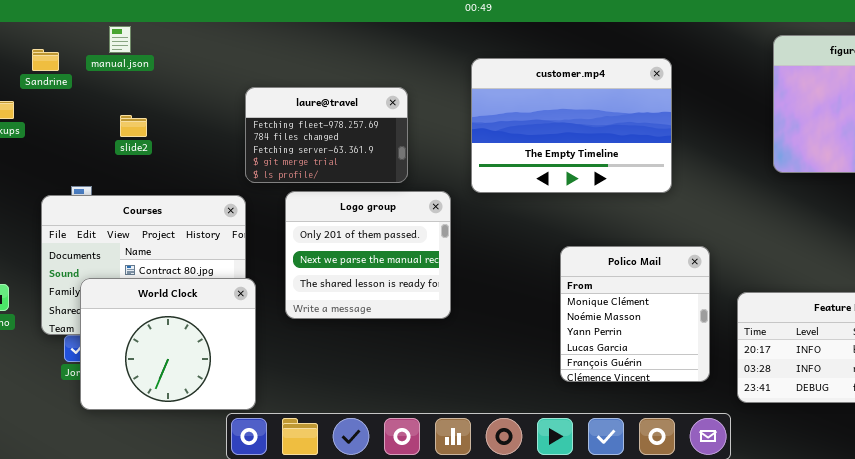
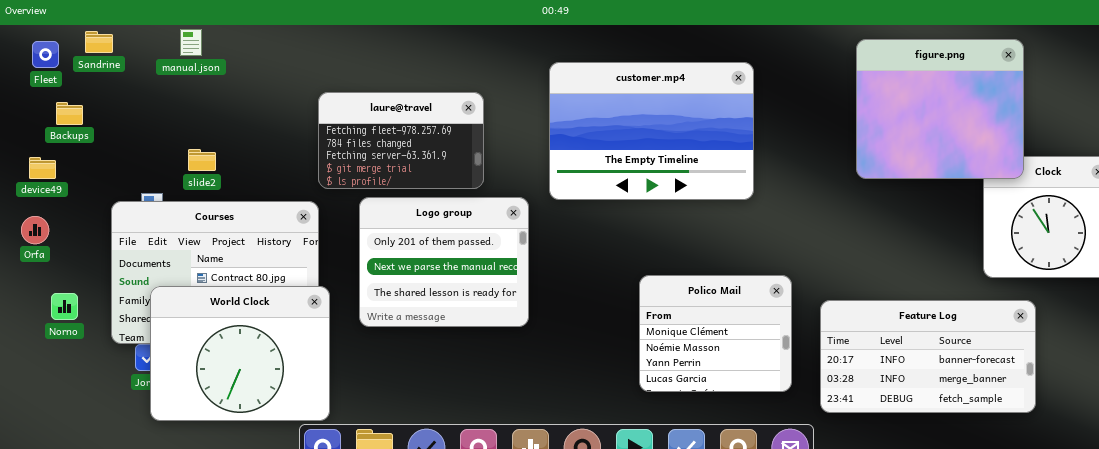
Sandrine: [32,49,59,71] -> [85,31,113,53], moved
slide2: [120,115,147,137] -> [188,149,216,171], moved
Polico Mail: [560,246,710,382] -> [639,275,792,392], resized

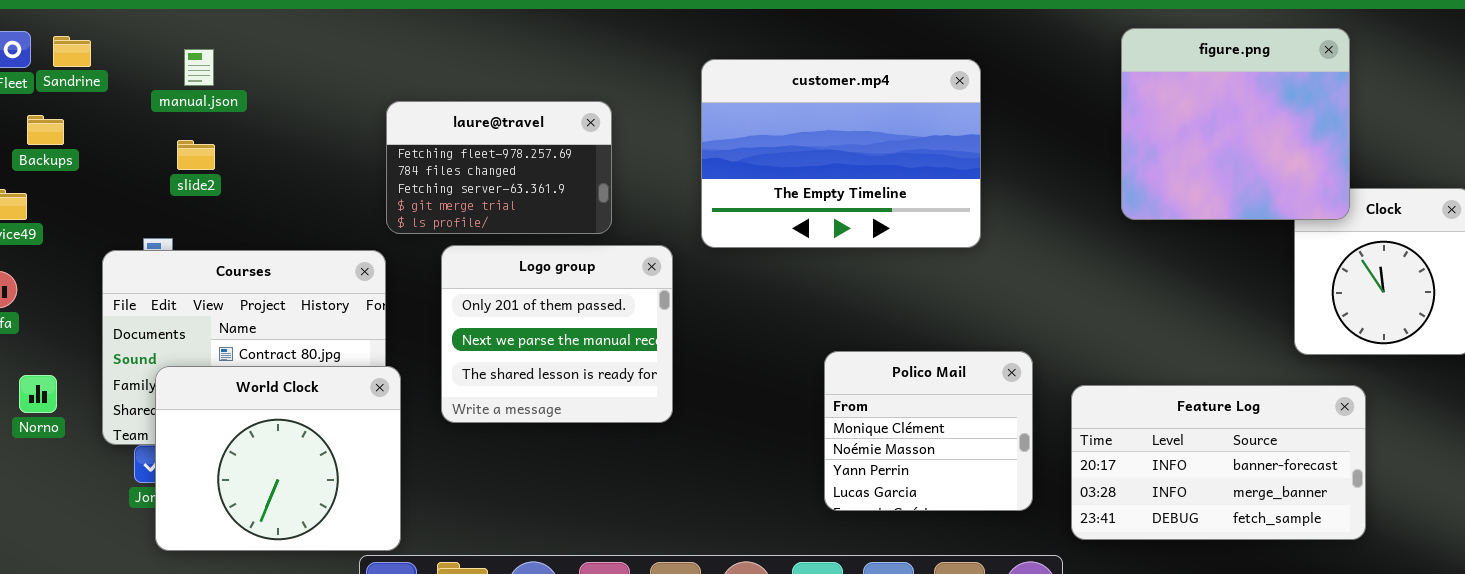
manual.json: [180,29,202,56] -> [184,49,214,86], moved
Sandrine: [85,31,113,53] -> [53,36,91,67], moved
slide2: [188,149,216,171] -> [177,140,215,170], moved

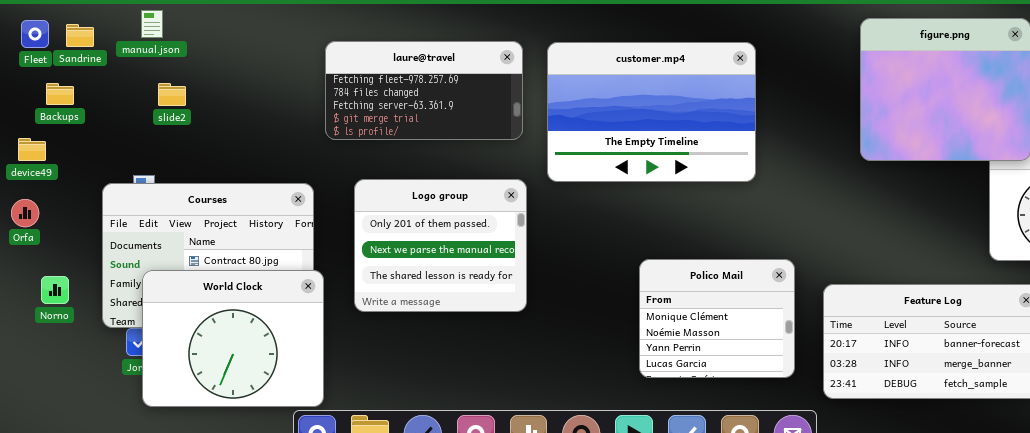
manual.json: [184,49,214,86] -> [141,10,163,38], moved
laure@travel: [386,101,612,234] -> [325,41,523,140], moved, resized
slide2: [177,140,215,170] -> [158,83,186,106], moved

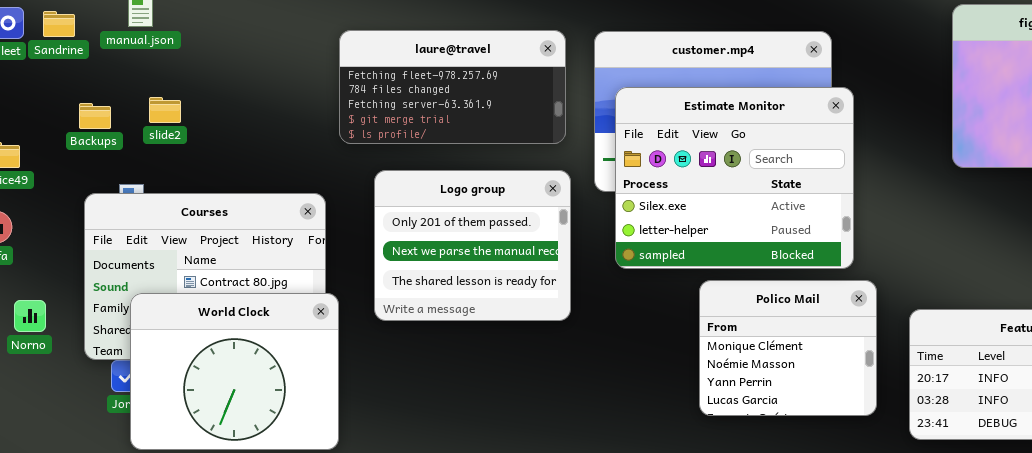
Backups: [46,83,74,105] -> [79,103,111,129], moved
slide2: [158,83,186,106] -> [149,97,181,123], moved
Estimate Monitor: none -> [615,87,854,269], opened
Logo group: [354,179,527,312] -> [374,170,571,321], moved

